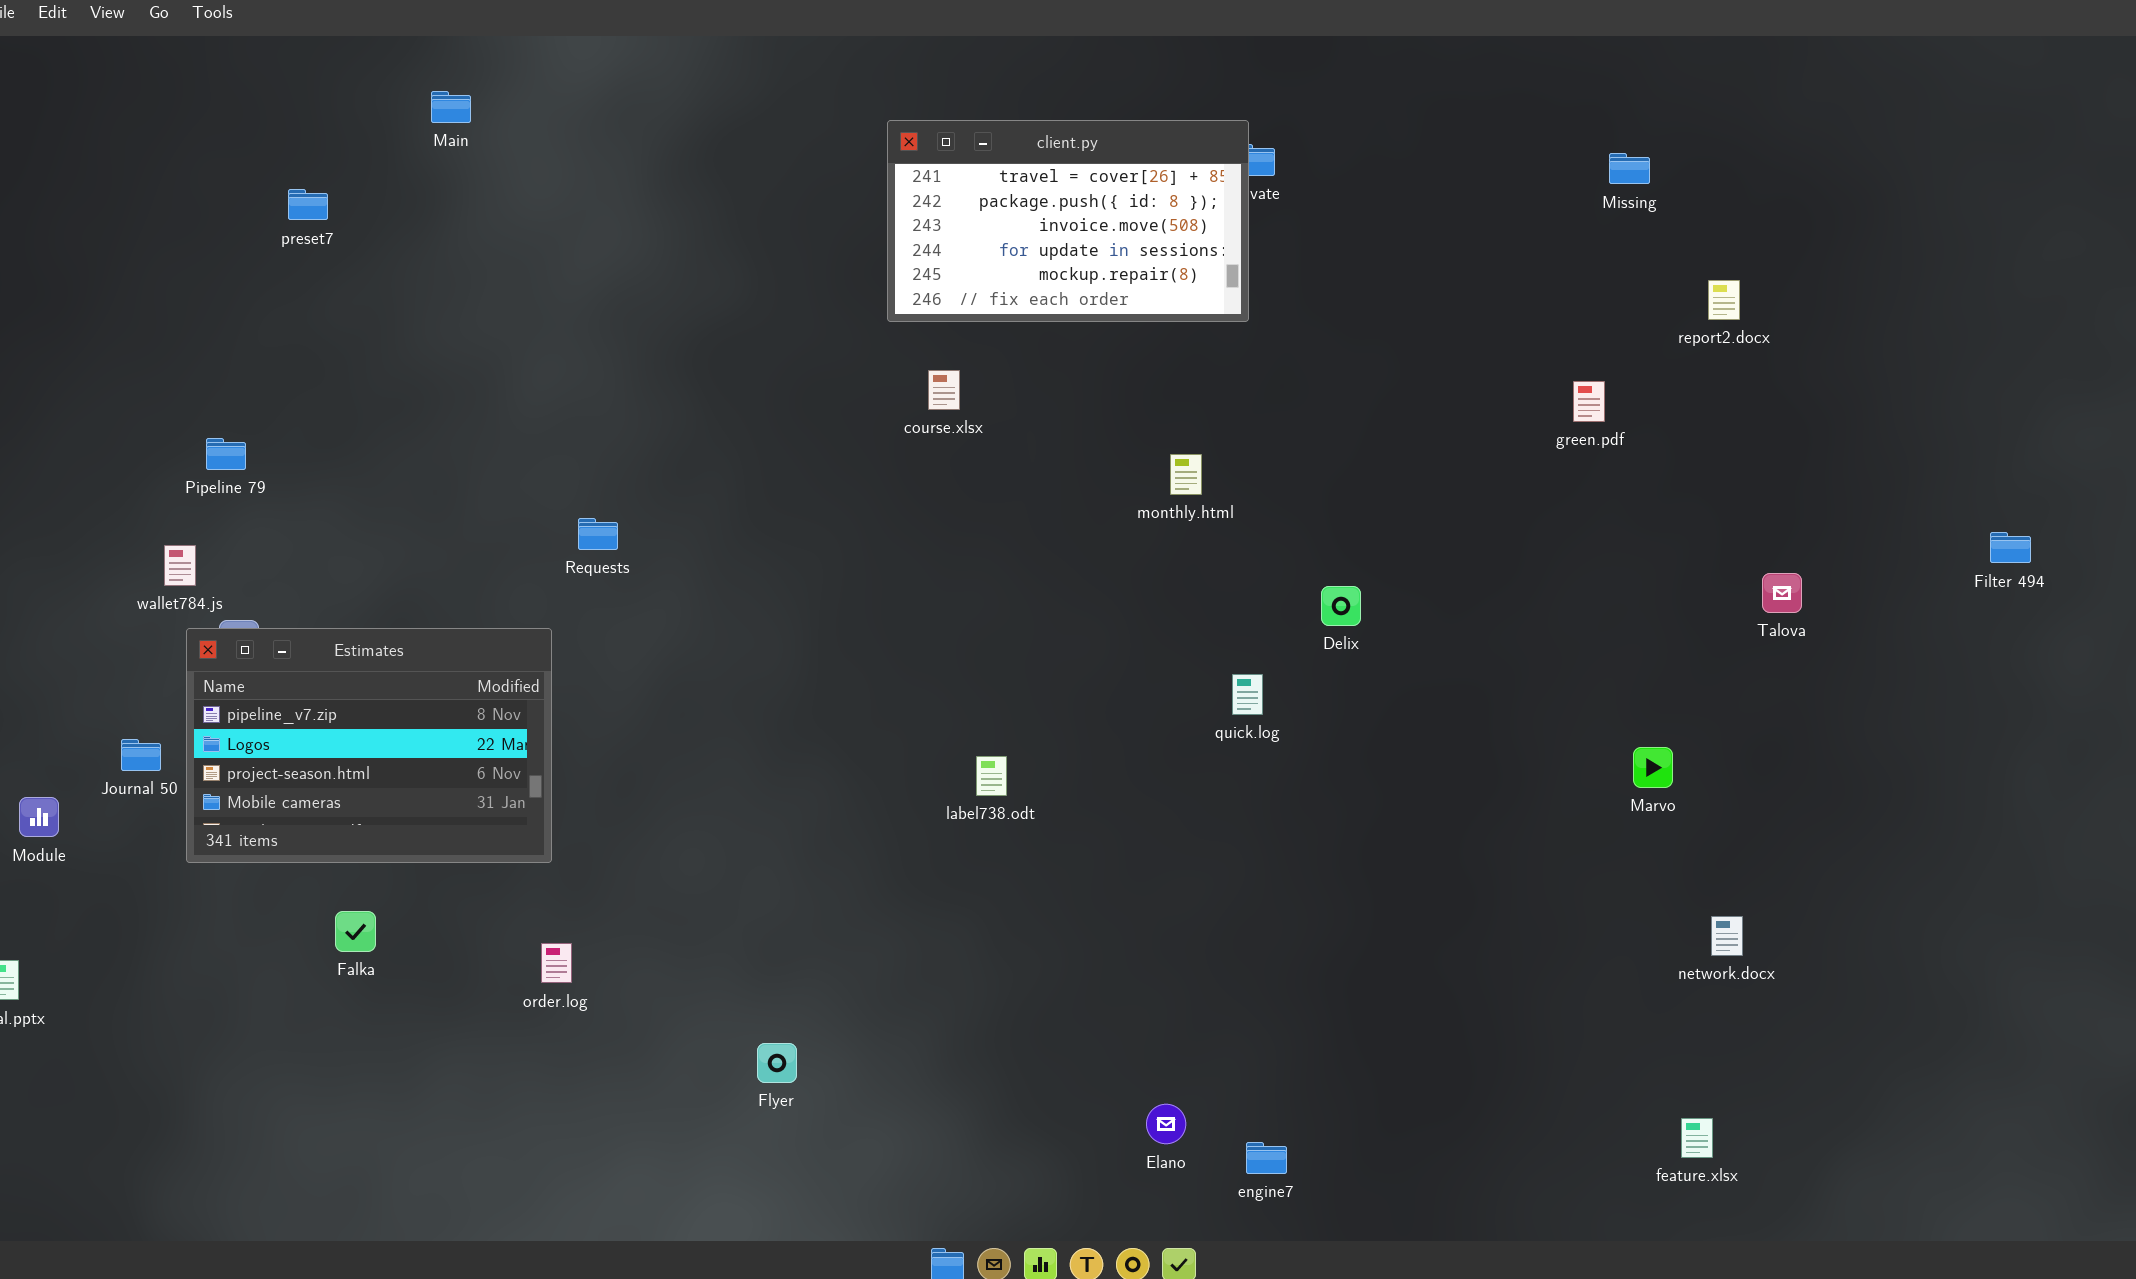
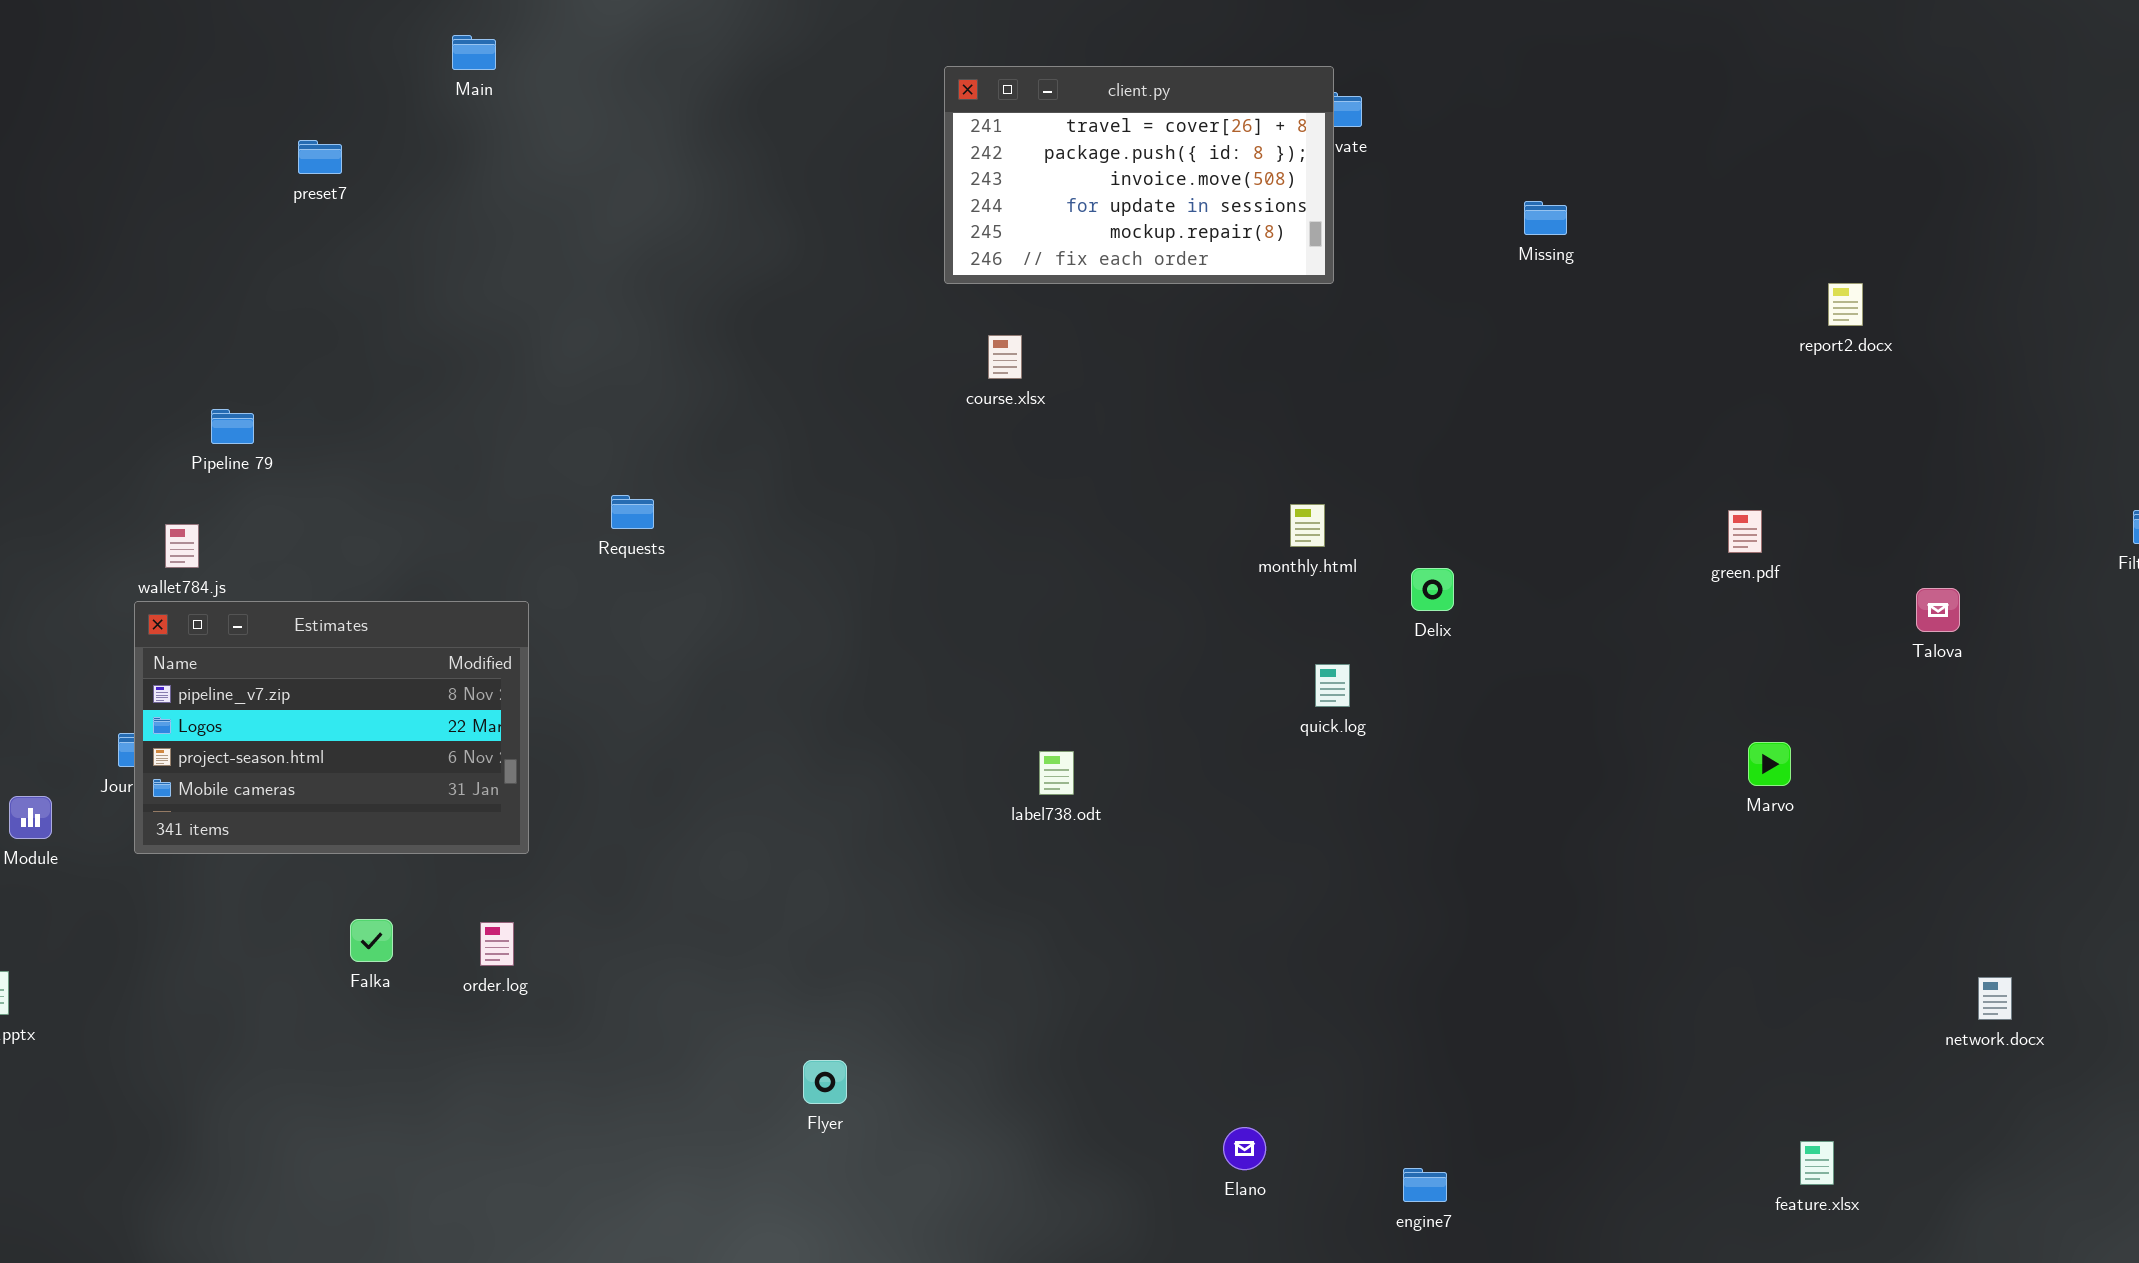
Missing: [1609,153,1650,184] -> [1524,201,1567,235], moved
report2.docx: [1708,280,1740,320] -> [1828,283,1863,326], moved
green.pdf: [1573,381,1605,422] -> [1728,510,1762,553], moved
monthly.html: [1170,454,1202,495] -> [1290,504,1325,547], moved
Talova: [1762,573,1802,613] -> [1916,588,1960,632], moved
Estimates: [186,628,552,863] -> [134,601,529,854], moved
network.docx: [1711,916,1743,956] -> [1978,977,2012,1020], moved
order.log: [541,943,572,983] -> [480,922,514,966], moved
engine7: [1246,1142,1287,1174] -> [1403,1168,1447,1202], moved

